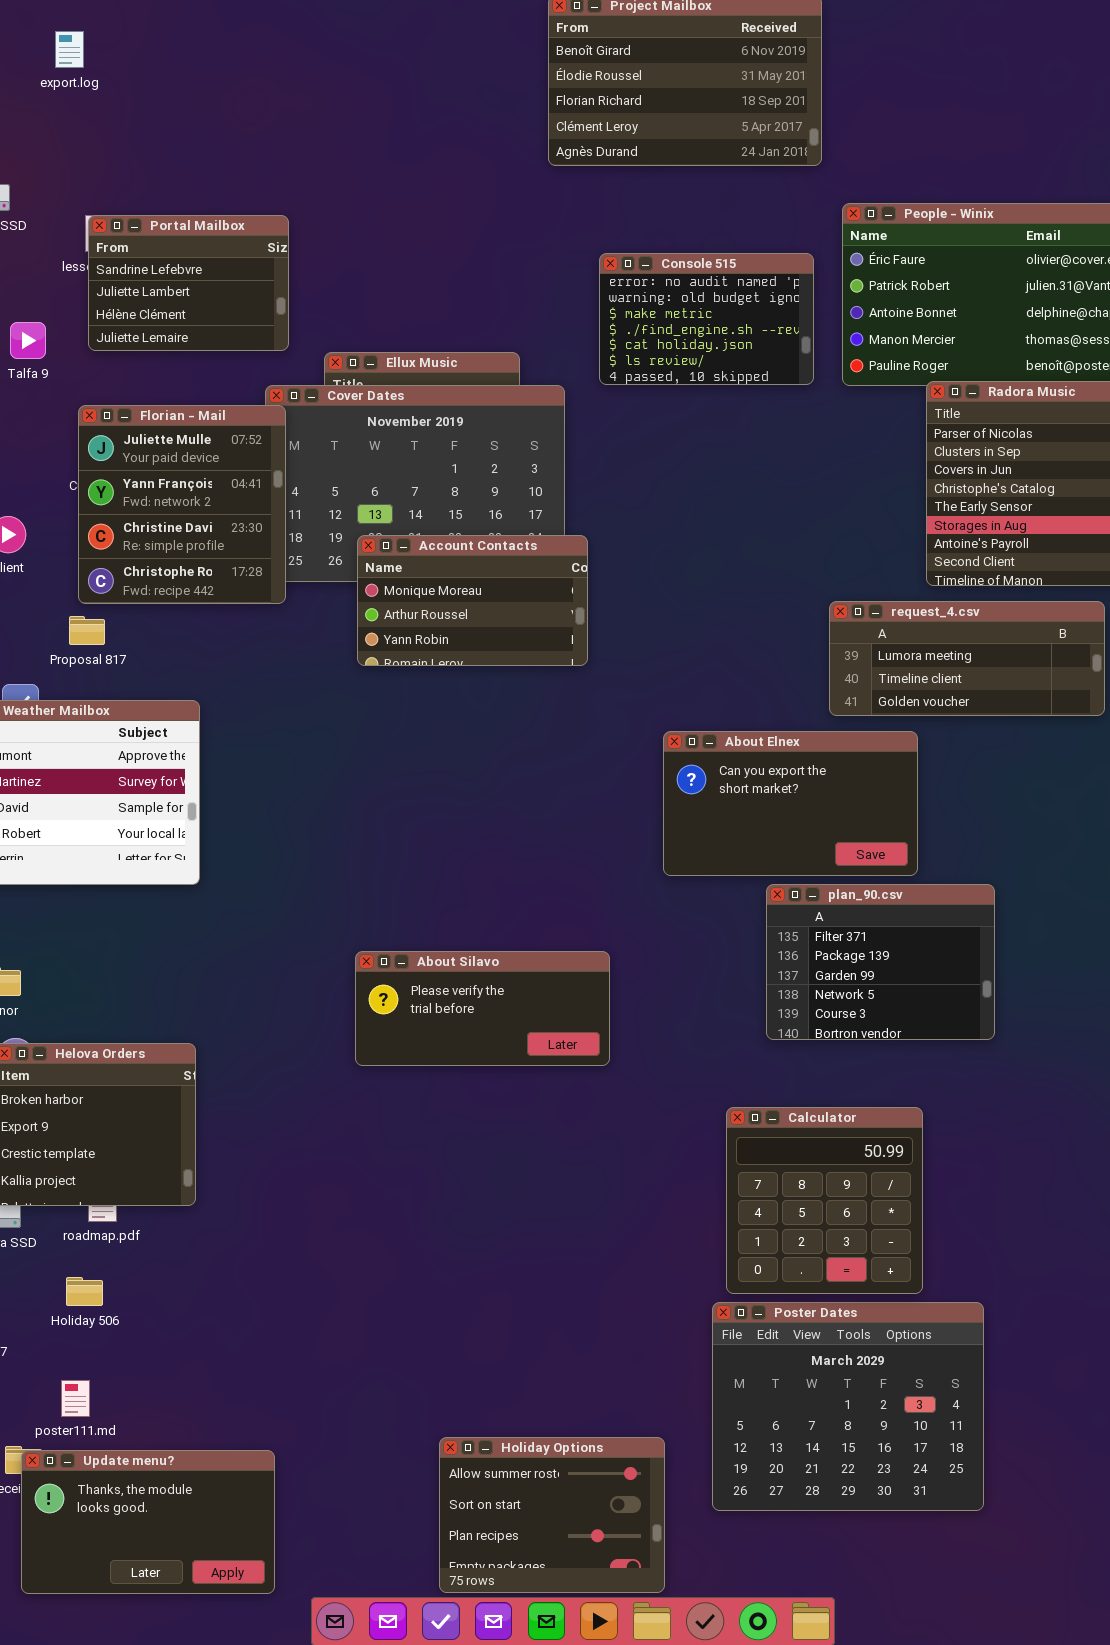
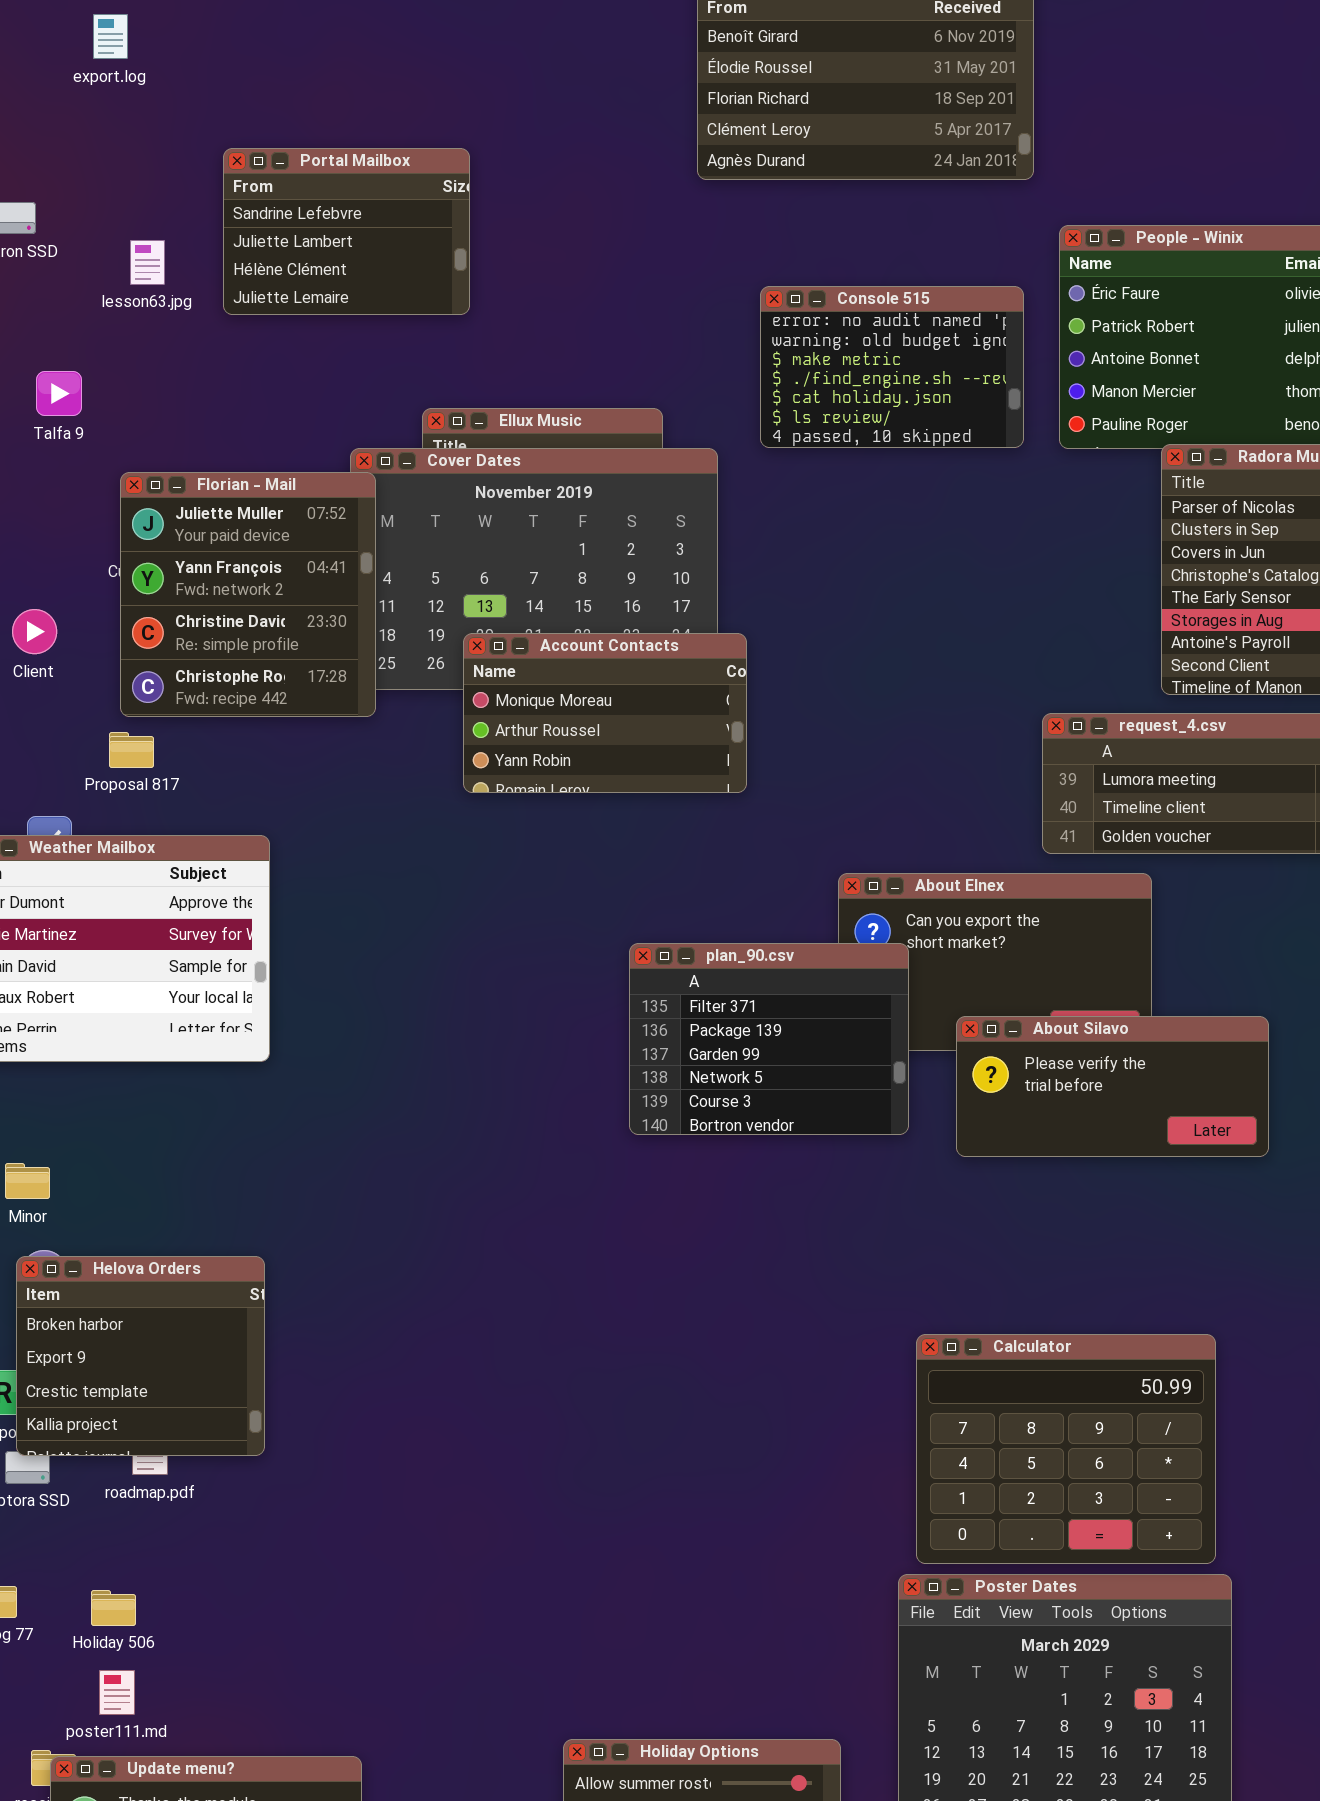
Portal Mailbox: [88,215,289,351] -> [223,148,470,315], moved
plan_90.csv: [766,884,995,1040] -> [629,943,909,1135], moved
About Silavo: [355,951,610,1066] -> [956,1016,1269,1157], moved
Calculator: [726,1107,923,1294] -> [916,1334,1216,1564], resized
Holiday 506: [66,1277,103,1306] -> [91,1590,136,1626], moved

